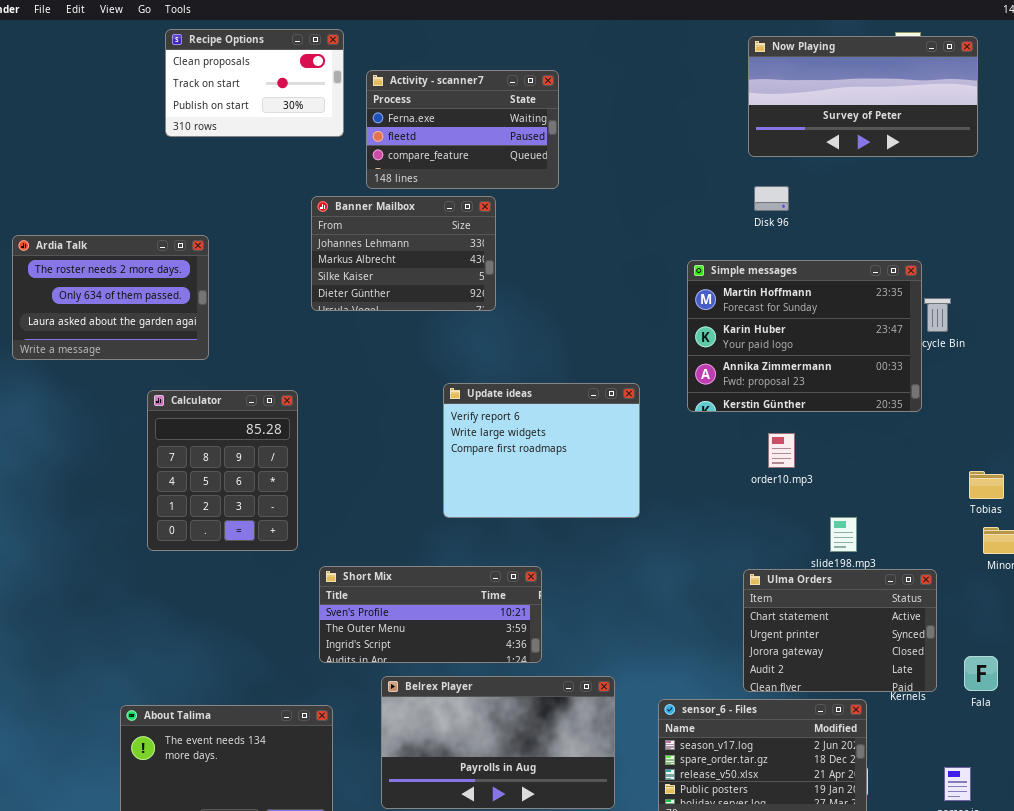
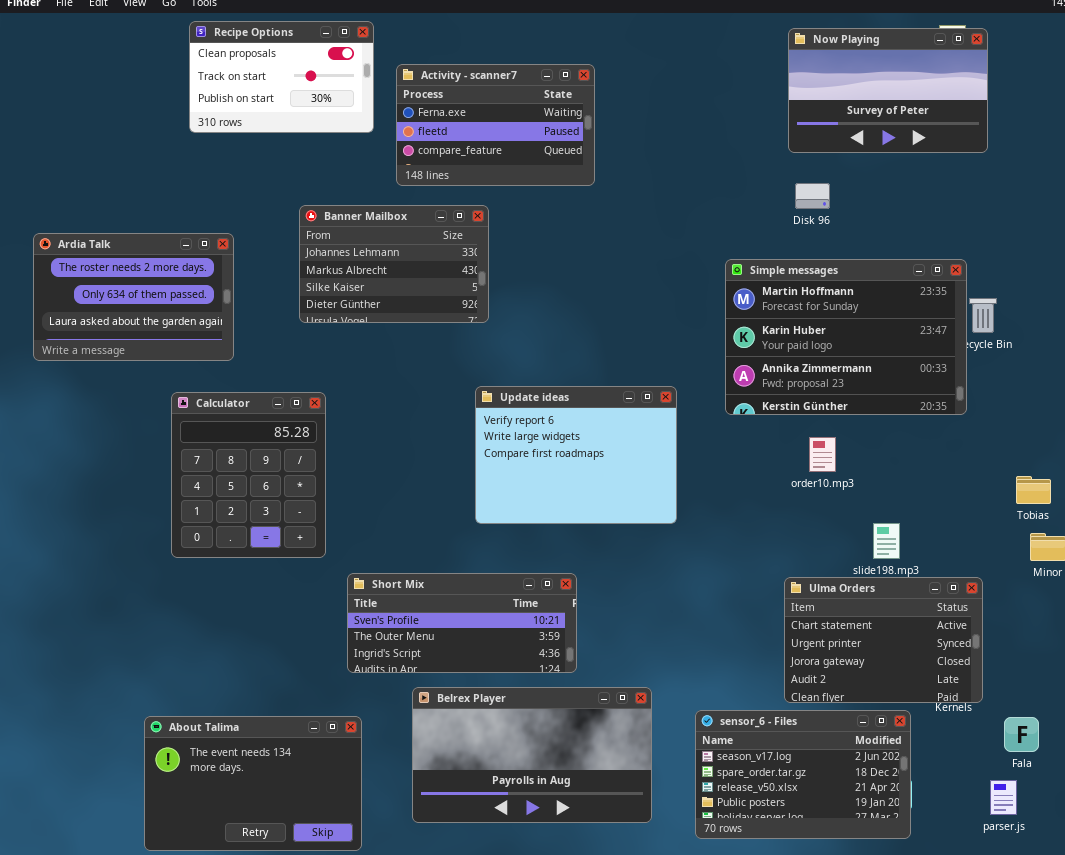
Now Playing: [748,36,978,157] -> [788,28,988,153], resized
Banner Mailbox: [311,196,496,311] -> [299,205,489,323], moved
Fala: [964,656,998,691] -> [1004,717,1039,752], moved

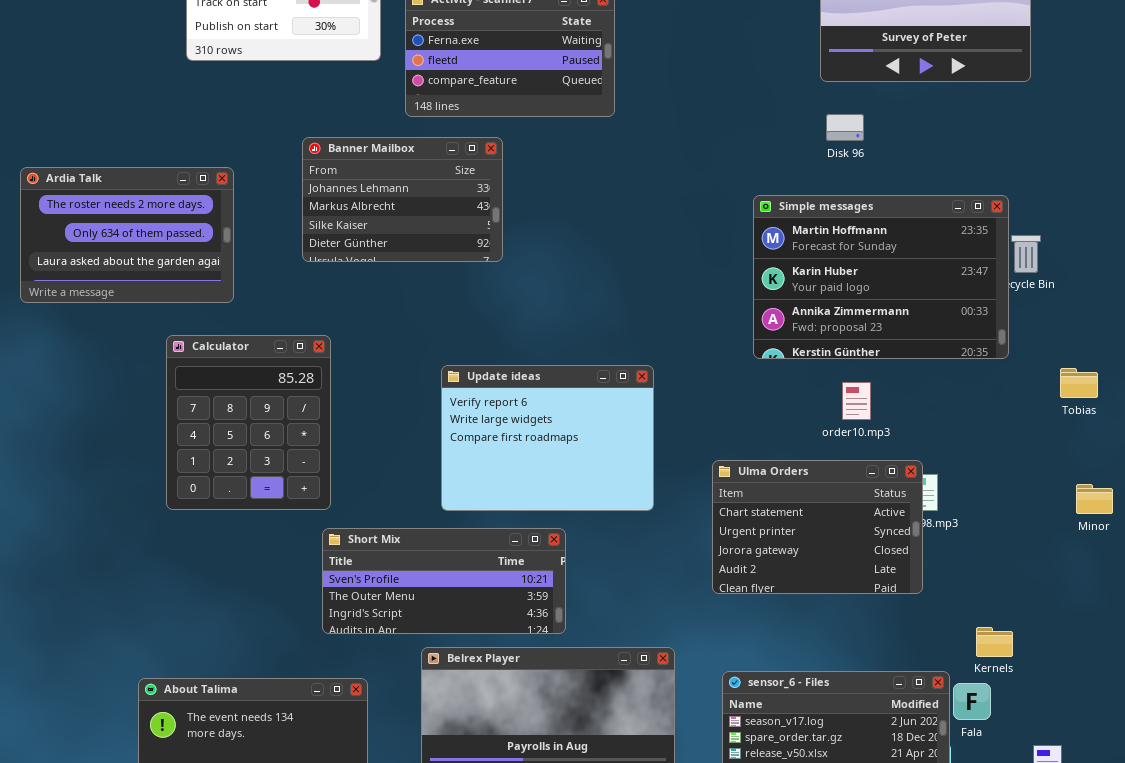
Update ideas: [475,386,677,524] -> [441,365,654,511], moved
Tobias: [1016,476,1051,504] -> [1060,368,1098,398], moved
Short Mix: [347,573,577,673] -> [322,528,566,634], moved
Ulma Orders: [784,577,983,703] -> [712,460,923,594], moved
Fala: [1004,717,1039,752] -> [953,683,991,720], moved

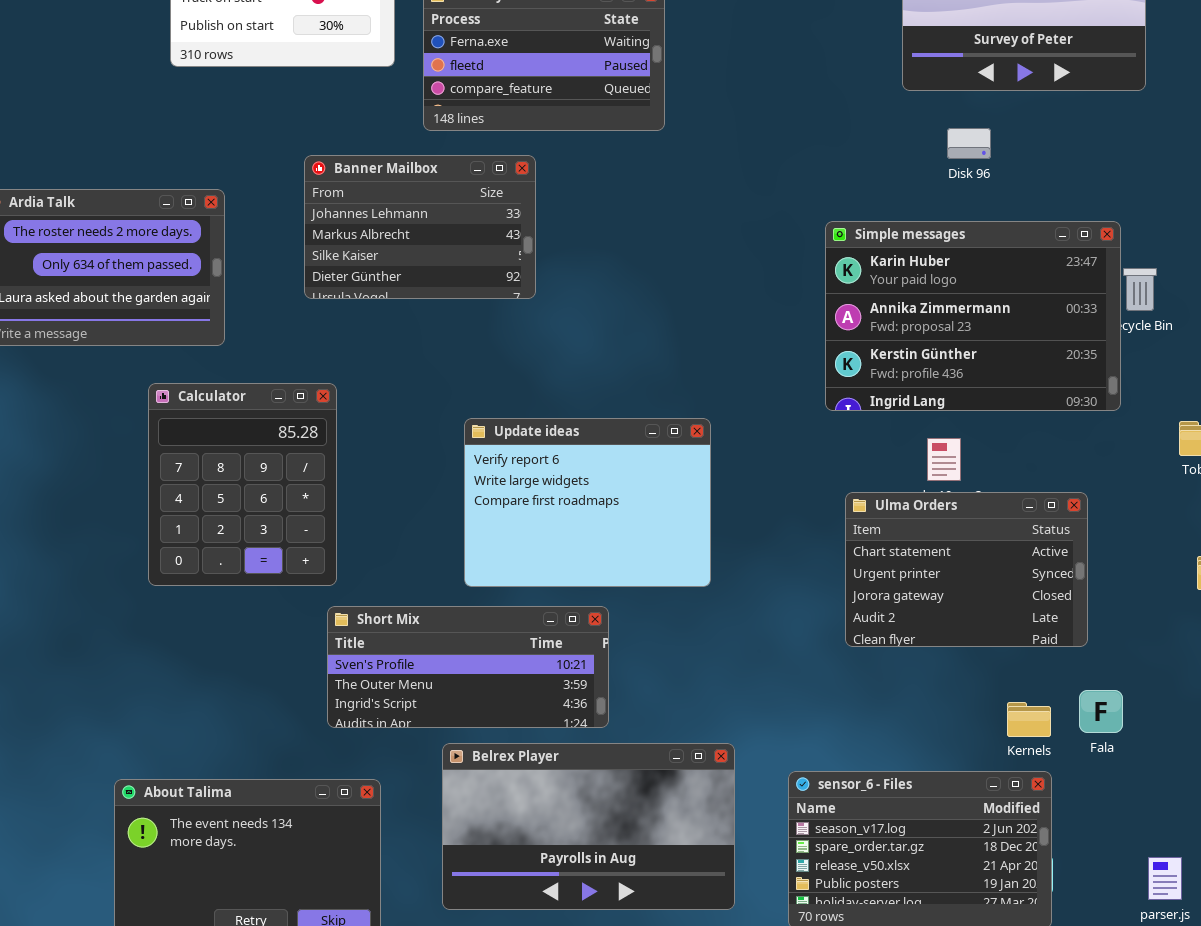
Disk 96: [826,114,864,141] -> [947,128,991,159], moved
Simple messages: [753,195,1009,359] -> [825,221,1121,411], scrolled down 1 row
Ulma Orders: [712,460,923,594] -> [845,492,1088,647], moved
Kernels: [976,627,1013,657] -> [1007,702,1051,737], moved
Fala: [953,683,991,720] -> [1079,690,1123,733], moved

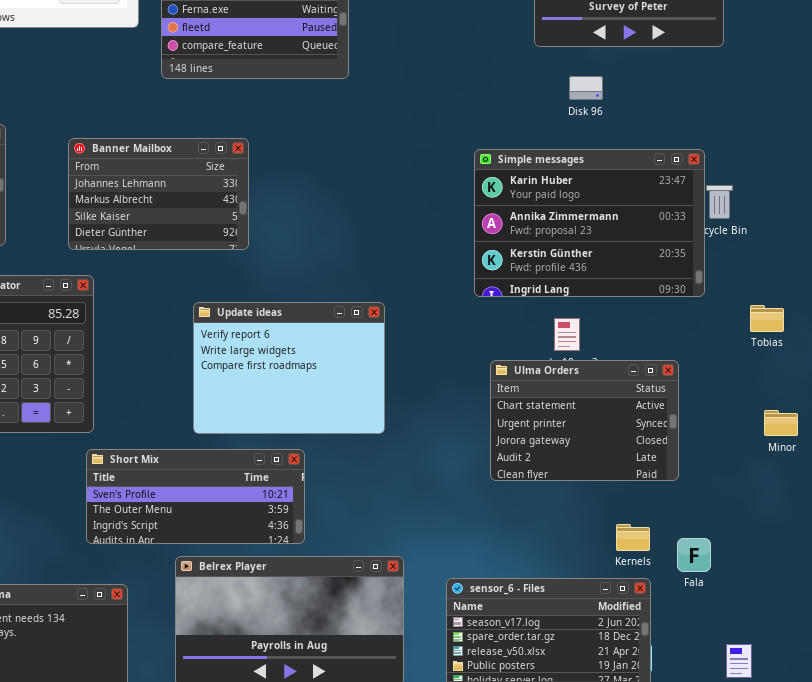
Banner Mailbox: [304,155,536,299] -> [68,138,249,250], moved
Fala: [1079,690,1123,733] -> [677,538,711,572], moved

